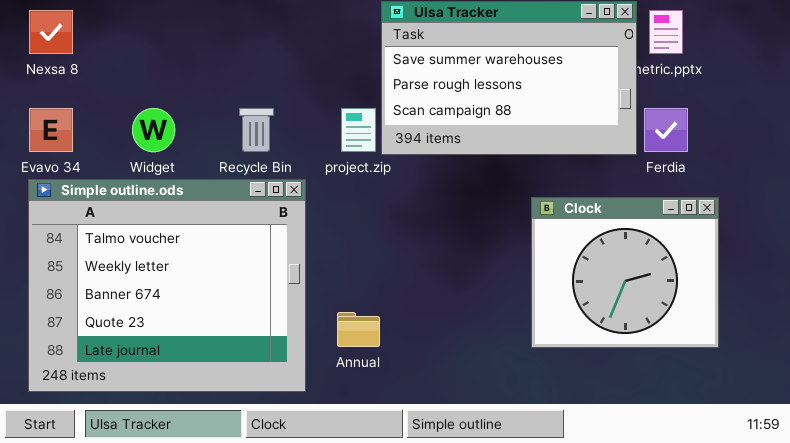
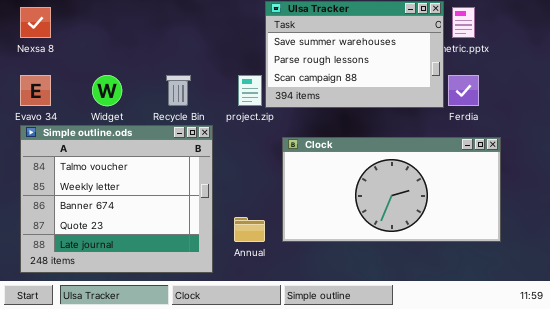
Clock: [531,197,719,348] -> [282,137,501,242], resized

